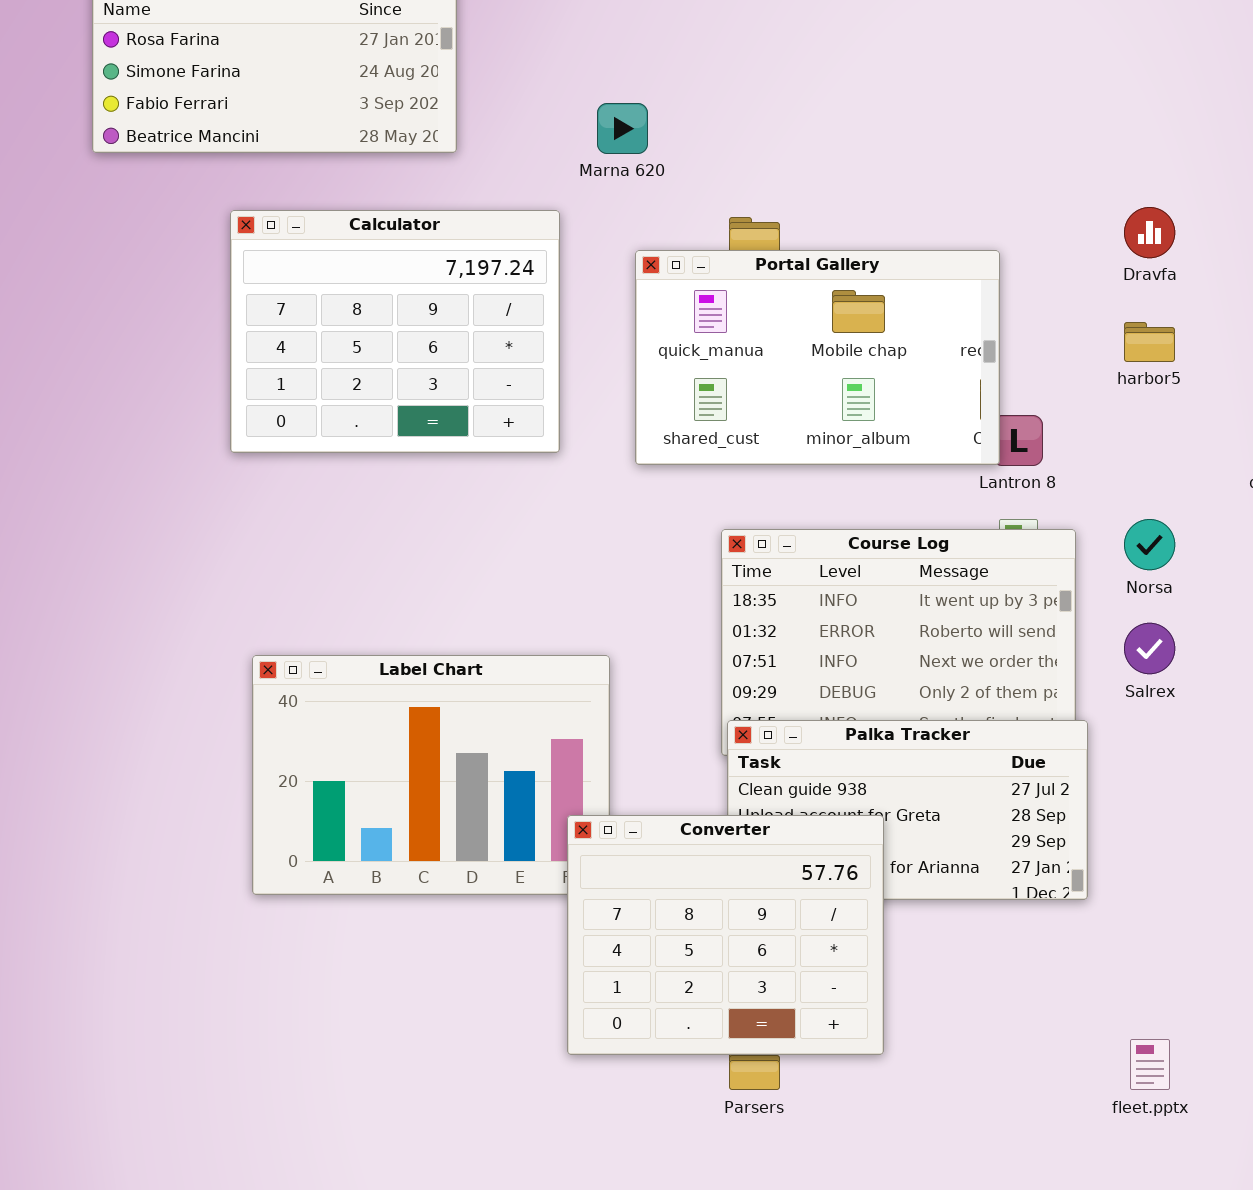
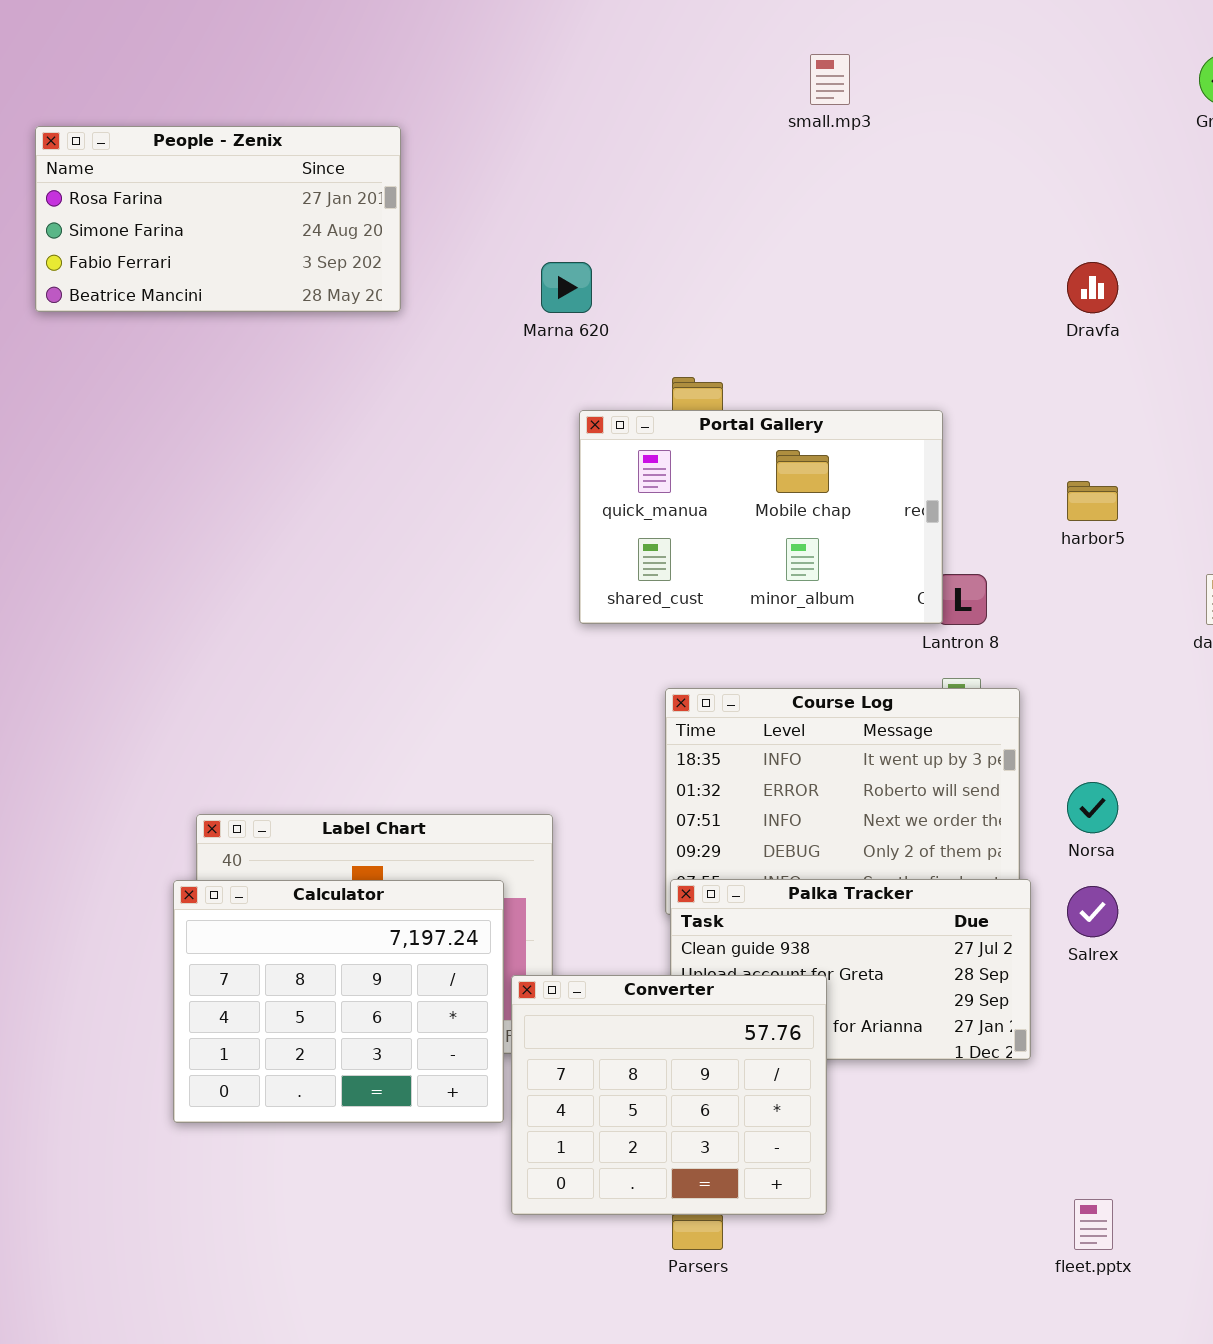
Dravfa: [1124,207,1175,258] -> [1067,262,1118,313], moved
Calculator: [230,210,560,453] -> [173,880,504,1123], moved
Norsa: [1124,519,1175,570] -> [1067,782,1118,833], moved
Salrex: [1124,623,1175,674] -> [1067,886,1118,937], moved

